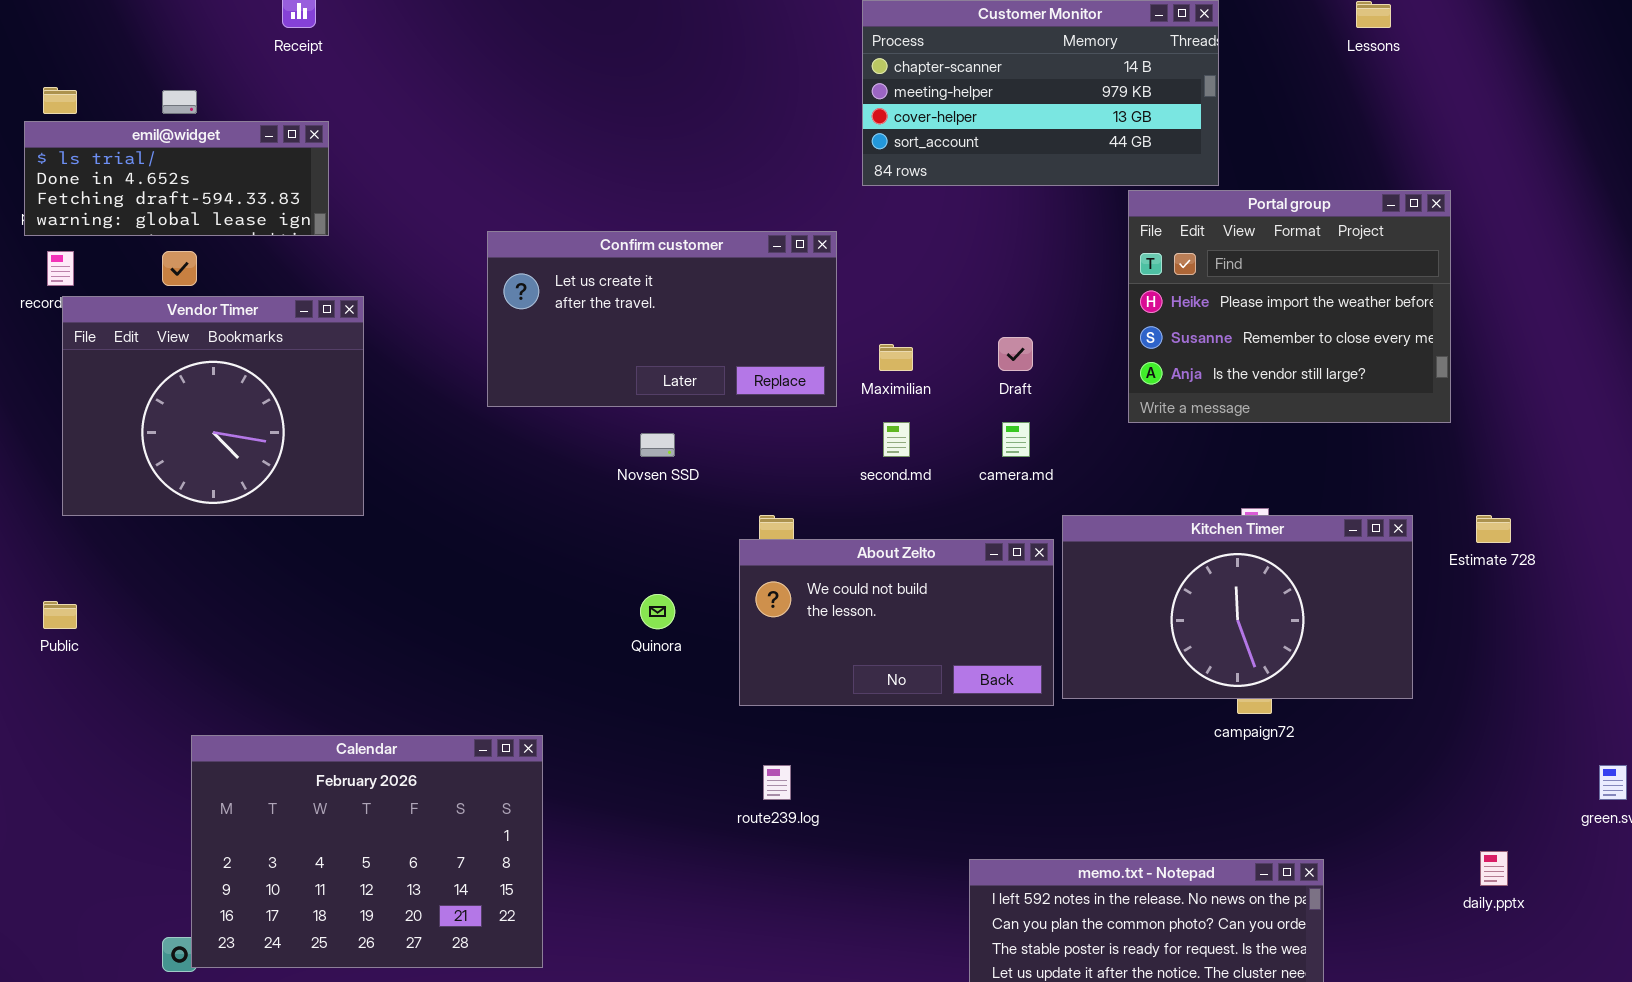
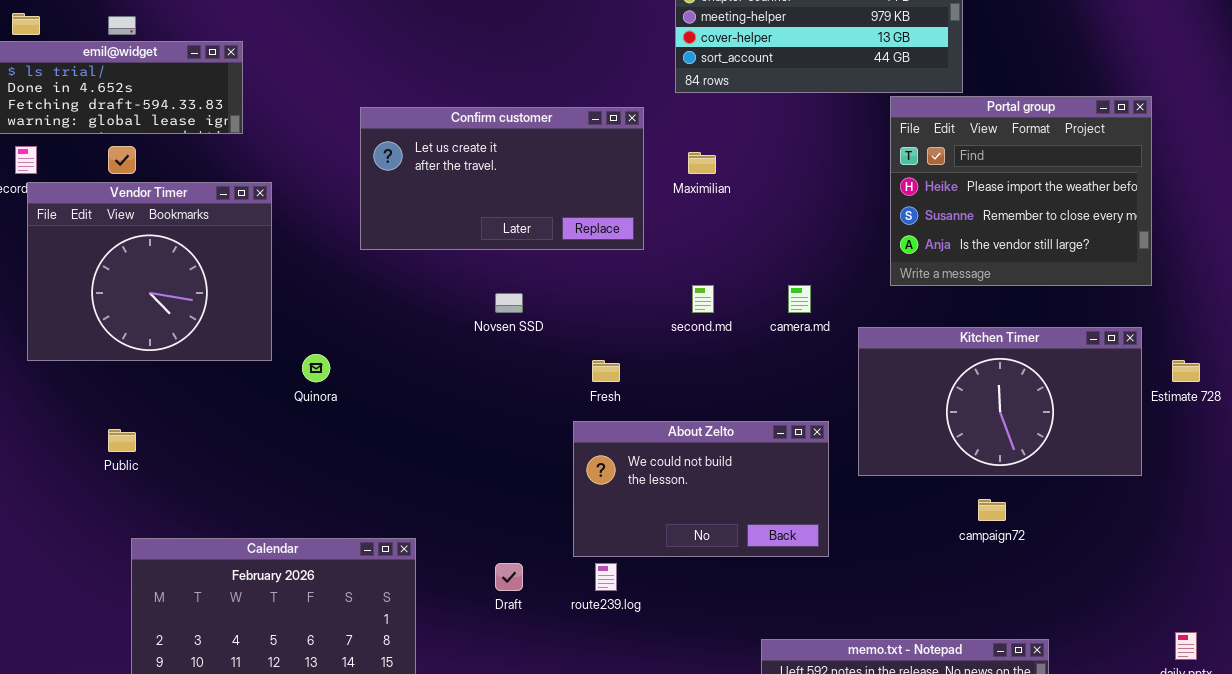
Confirm customer: [487,231,837,407] -> [360,107,644,250], moved
Draft: [998,337,1033,371] -> [495,563,523,591], moved
Maximilian: [879,344,913,371] -> [688,152,716,174], moved
Kitchen Timer: [1062,515,1413,699] -> [858,327,1142,476], moved
About Zelto: [739,539,1054,706] -> [573,421,829,557], moved
Quinora: [640,594,675,629] -> [302,354,330,382], moved
Public: [43,601,77,629] -> [108,429,136,452], moved

